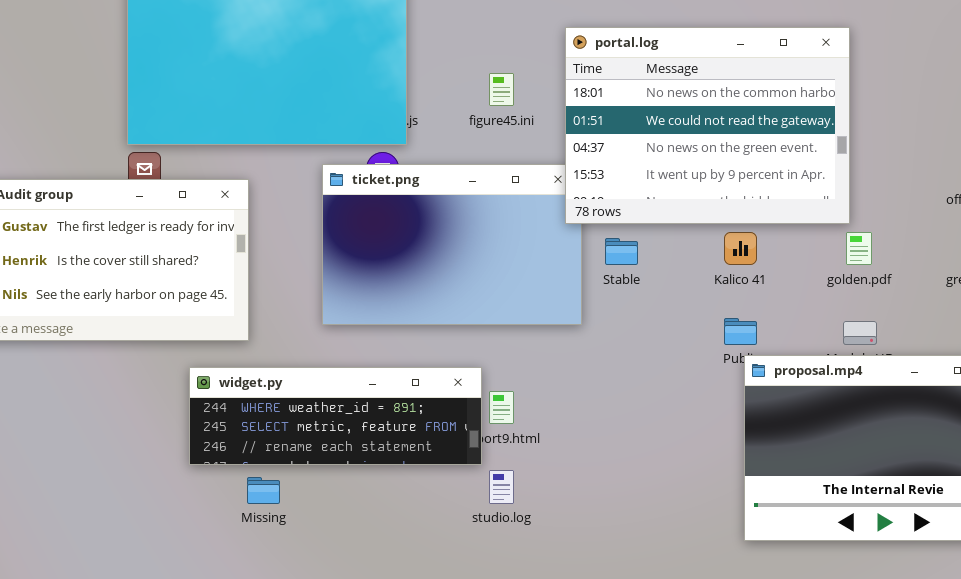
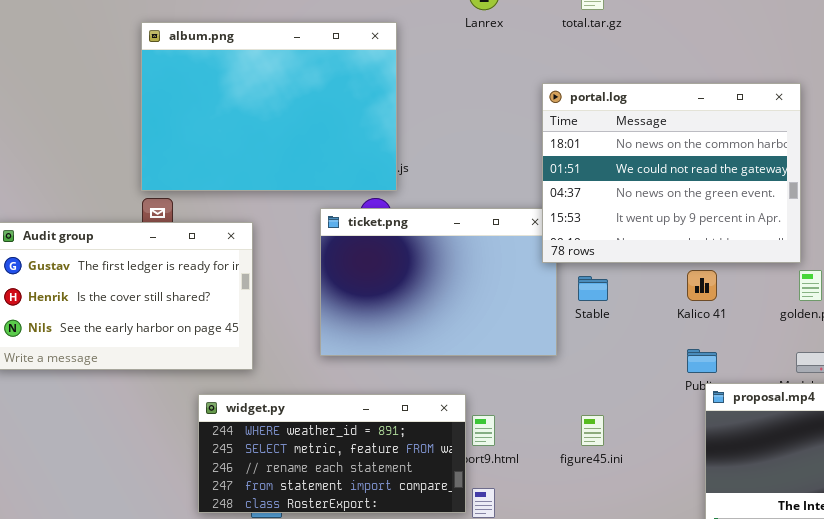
figure45.ini: [489,73,514,106] -> [581,415,604,446], moved
widget.py: [189,367,482,465] -> [198,394,466,513], resized

